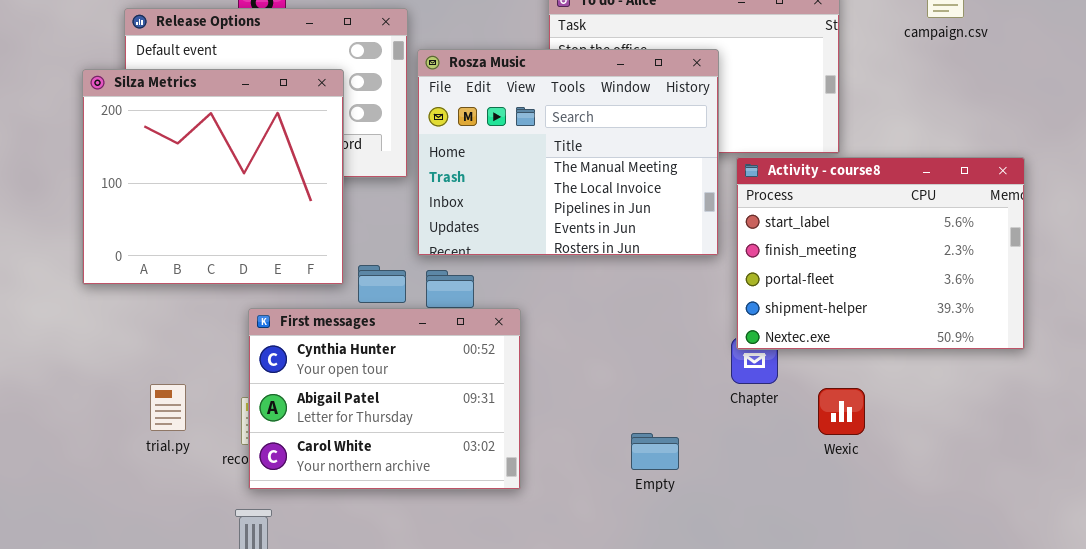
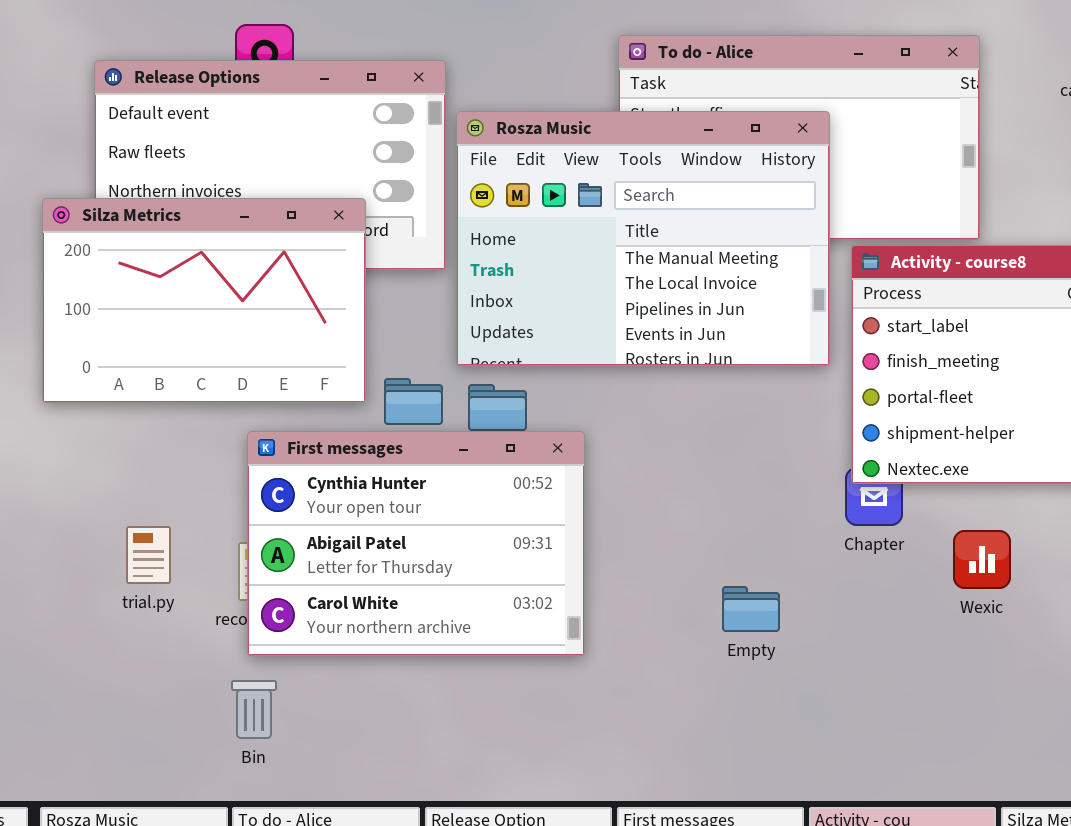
Silza Metrics: [82,69,344,285] -> [42,198,366,403], resized

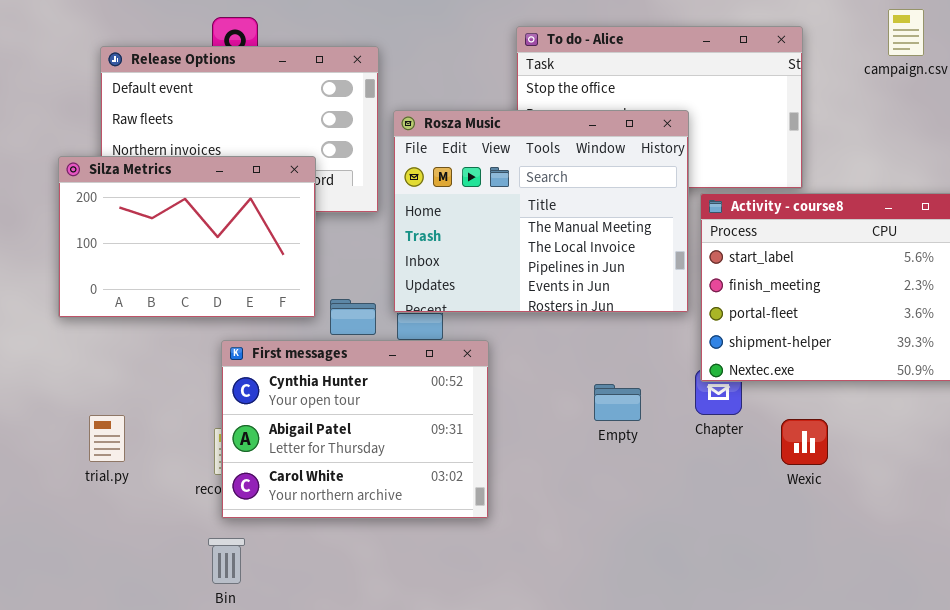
Rosza Music: [456,111,830,366] -> [393,110,689,313], moved
trial.py: [126,526,171,584] -> [89,415,125,462], moved
Empty: [722,586,780,632] -> [594,384,641,421], moved

